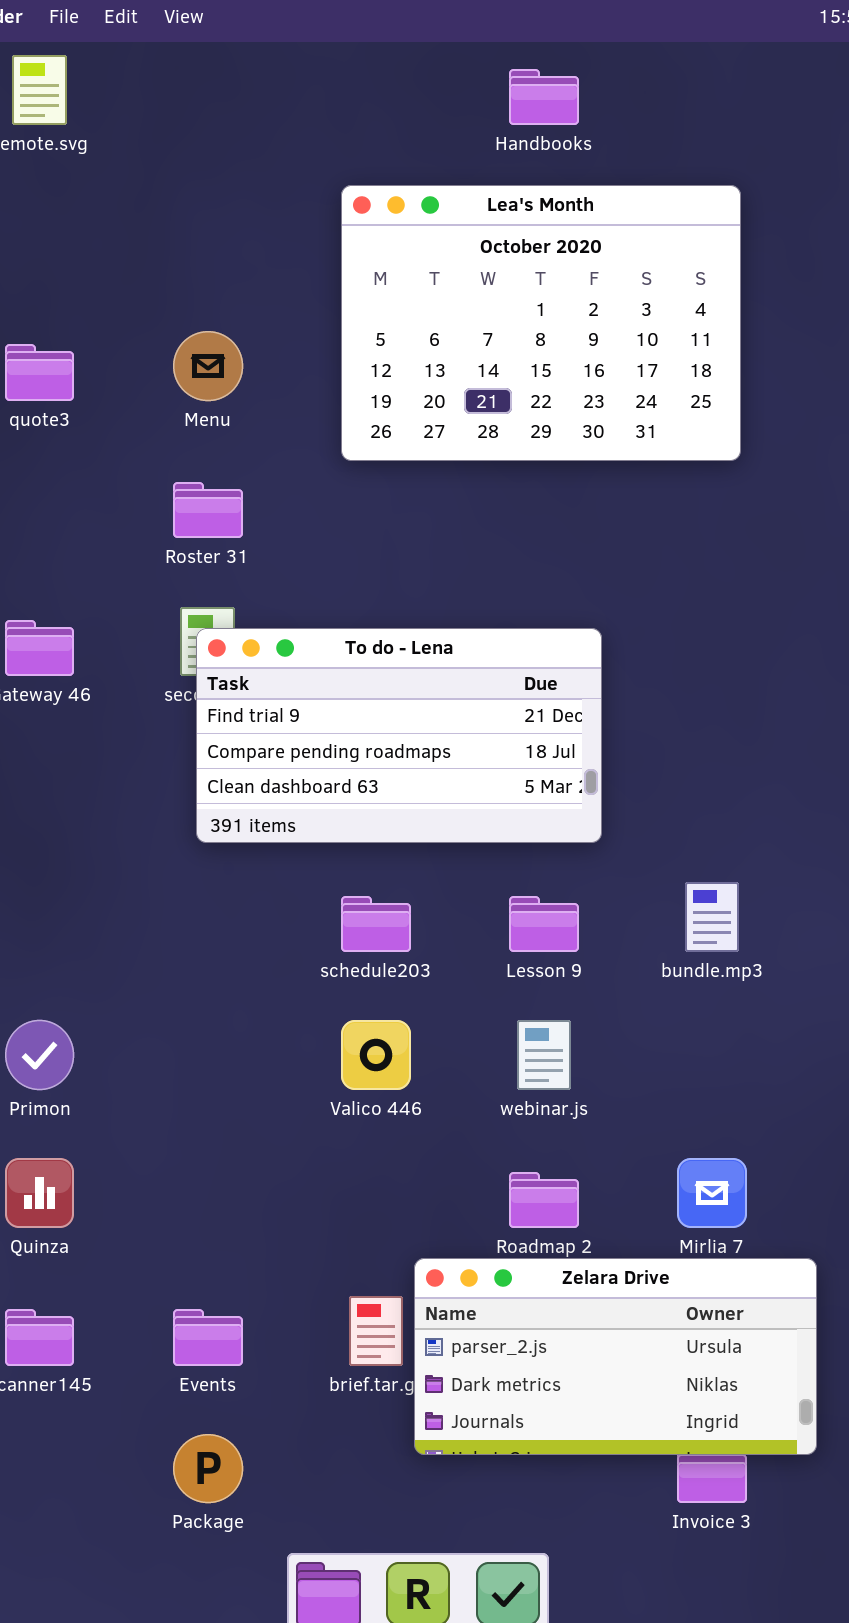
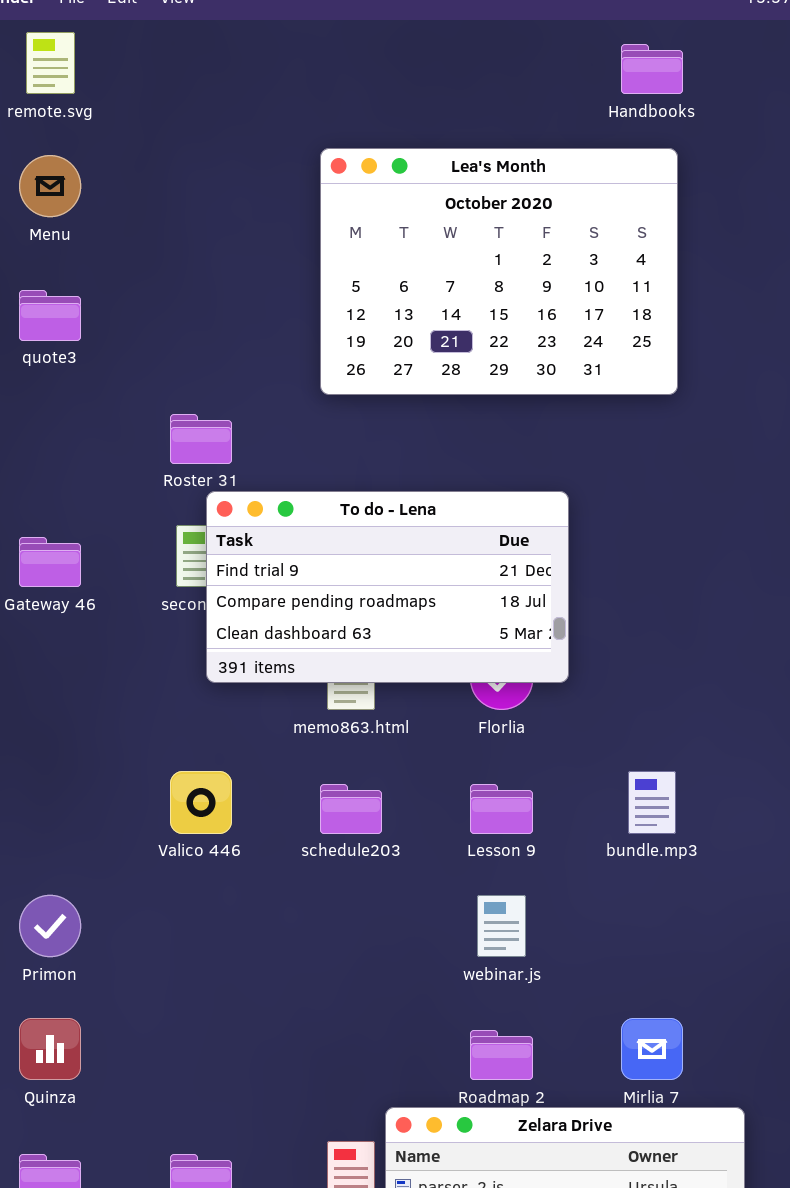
Handbooks: [509,69,579,125] -> [621,44,683,94], moved
Menu: [173,331,243,401] -> [19,155,81,217], moved
To do - Lena: [196,628,602,843] -> [206,491,569,683], moved
Valico 446: [341,1020,411,1090] -> [170,771,232,834], moved

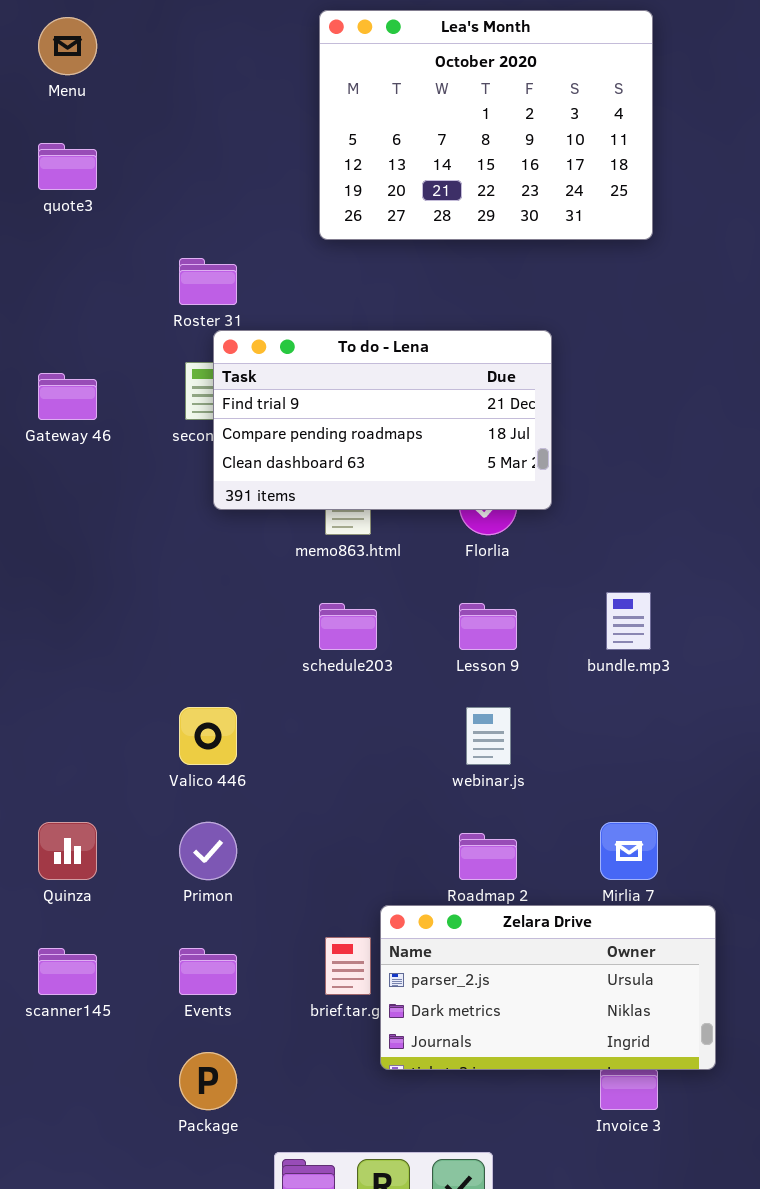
Valico 446: [170,771,232,834] -> [179,707,237,765], moved
Primon: [19,895,81,957] -> [179,822,237,880], moved

